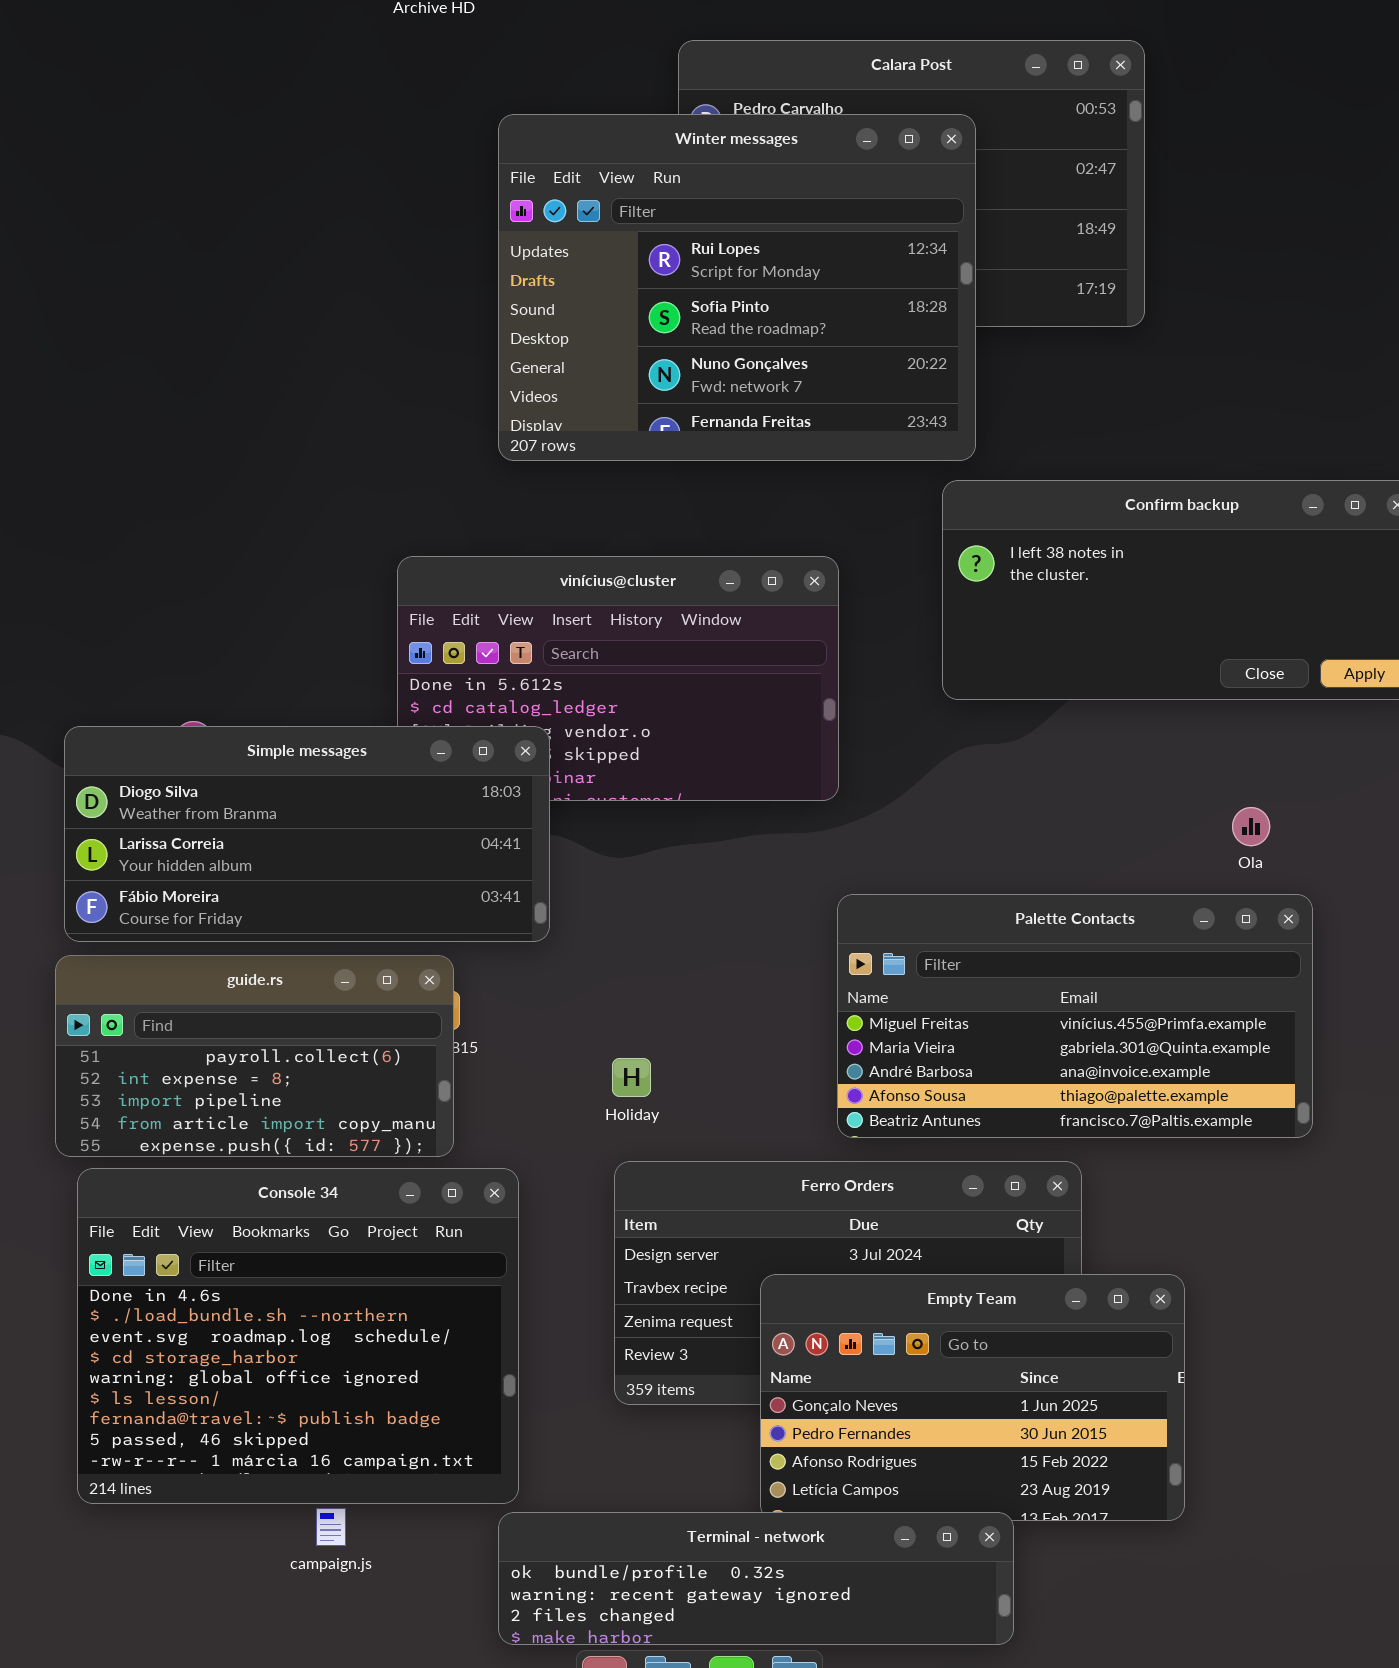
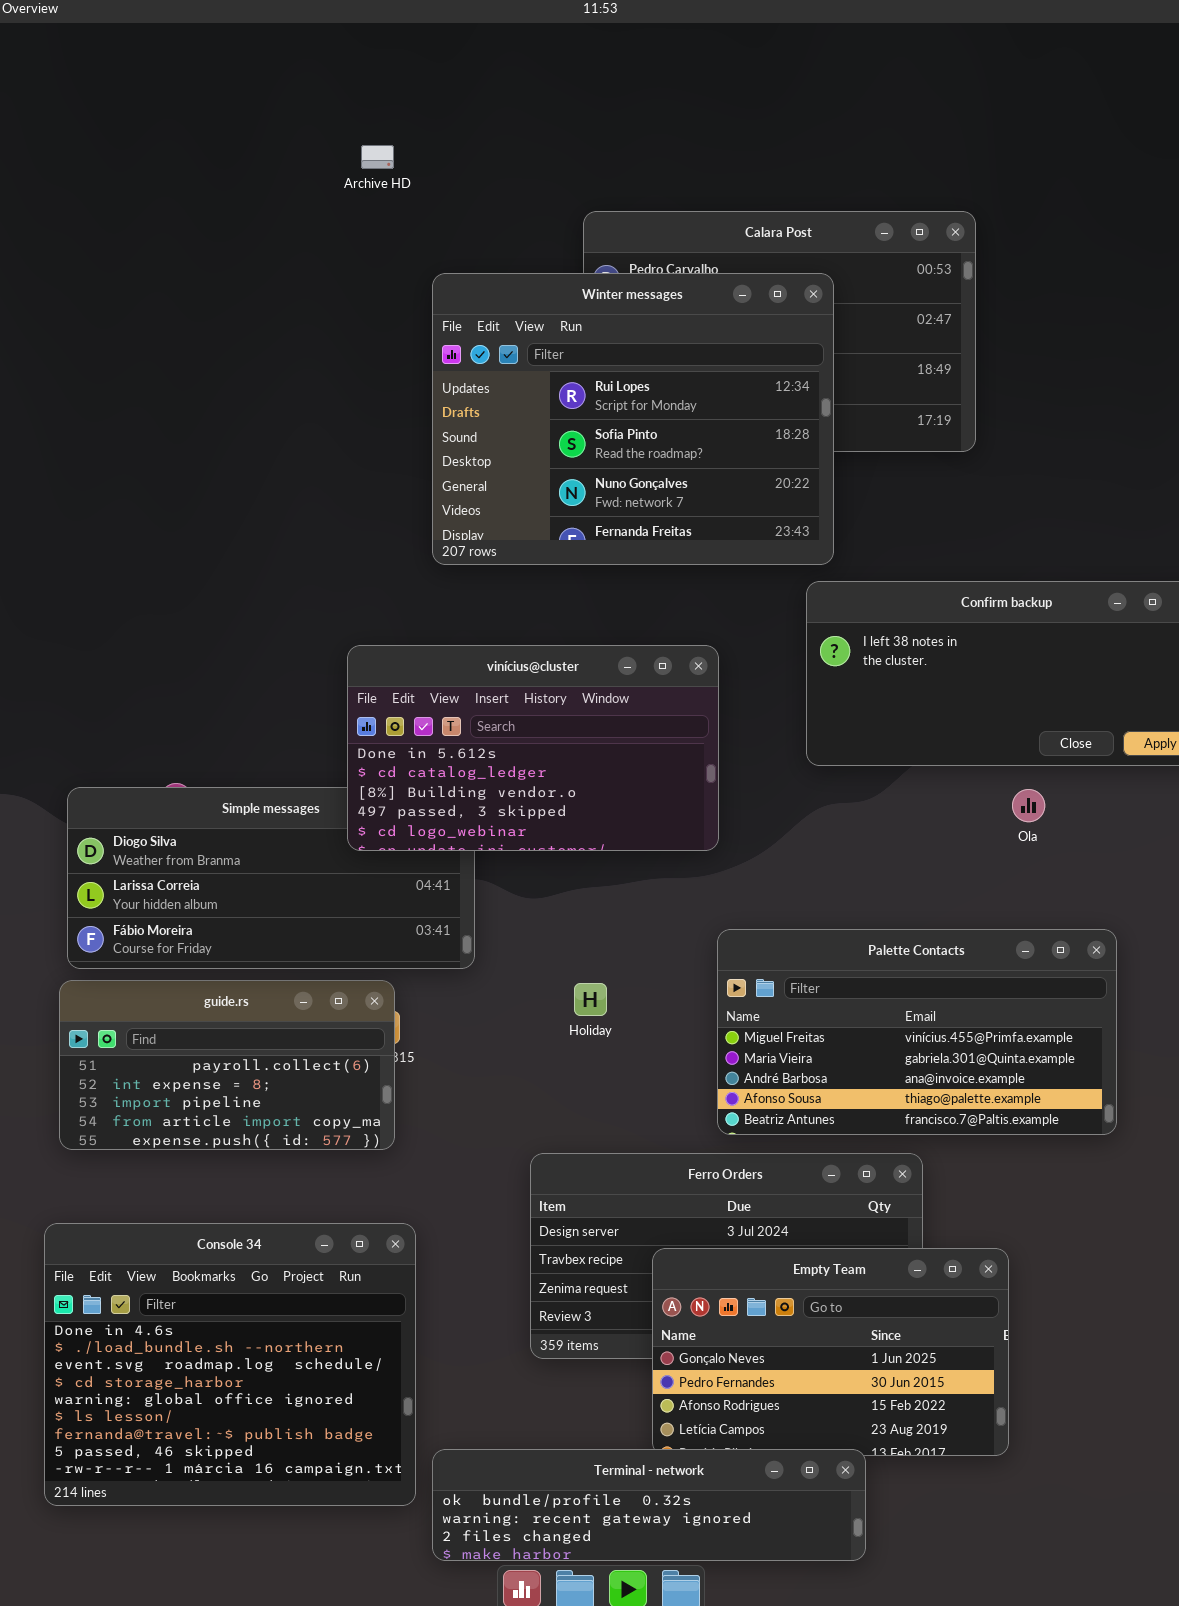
vinícius@cluster: [397,556,839,801] -> [347,645,719,851], raised
Ola: [1232,807,1270,846] -> [1012,789,1045,822], moved
Holiday: [612,1058,651,1097] -> [574,983,607,1016], moved
Console 34: [77,1168,519,1504] -> [44,1223,416,1506], moved

